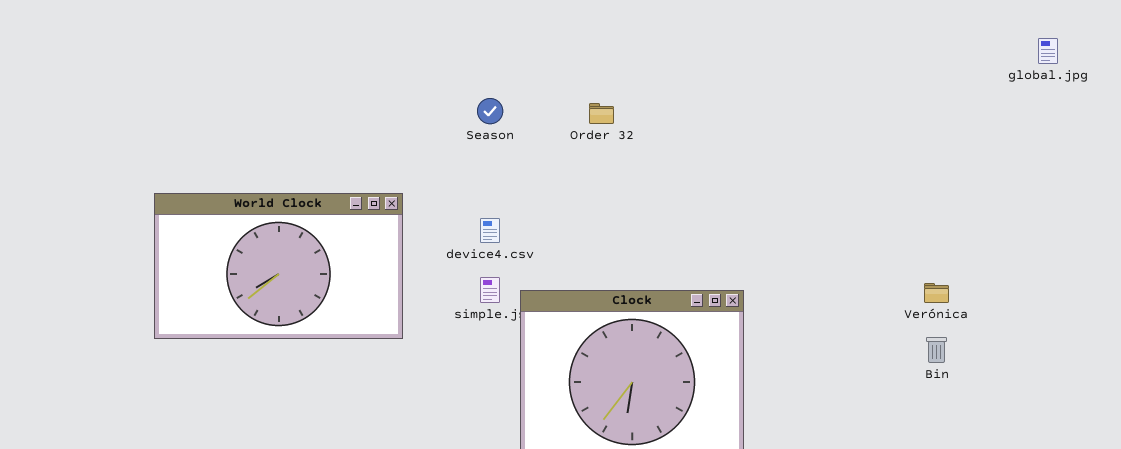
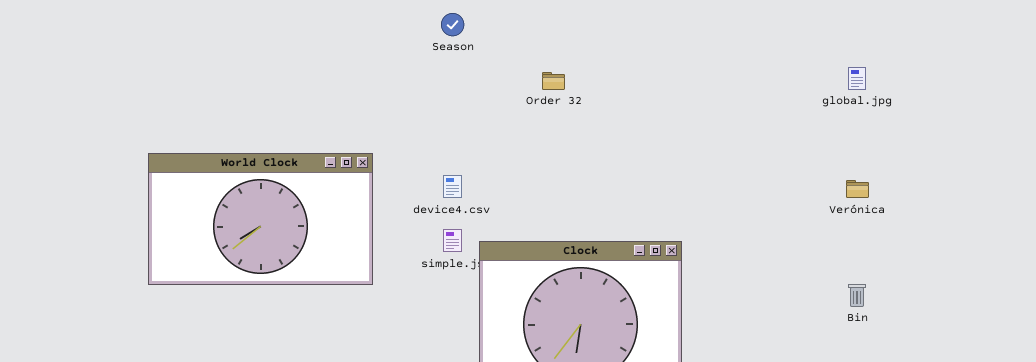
global.jpg: [1038,38,1058,64] -> [848,67,866,90], moved
Season: [477,98,503,124] -> [441,13,464,36], moved
Verónica: [924,283,949,303] -> [846,180,869,198], moved

